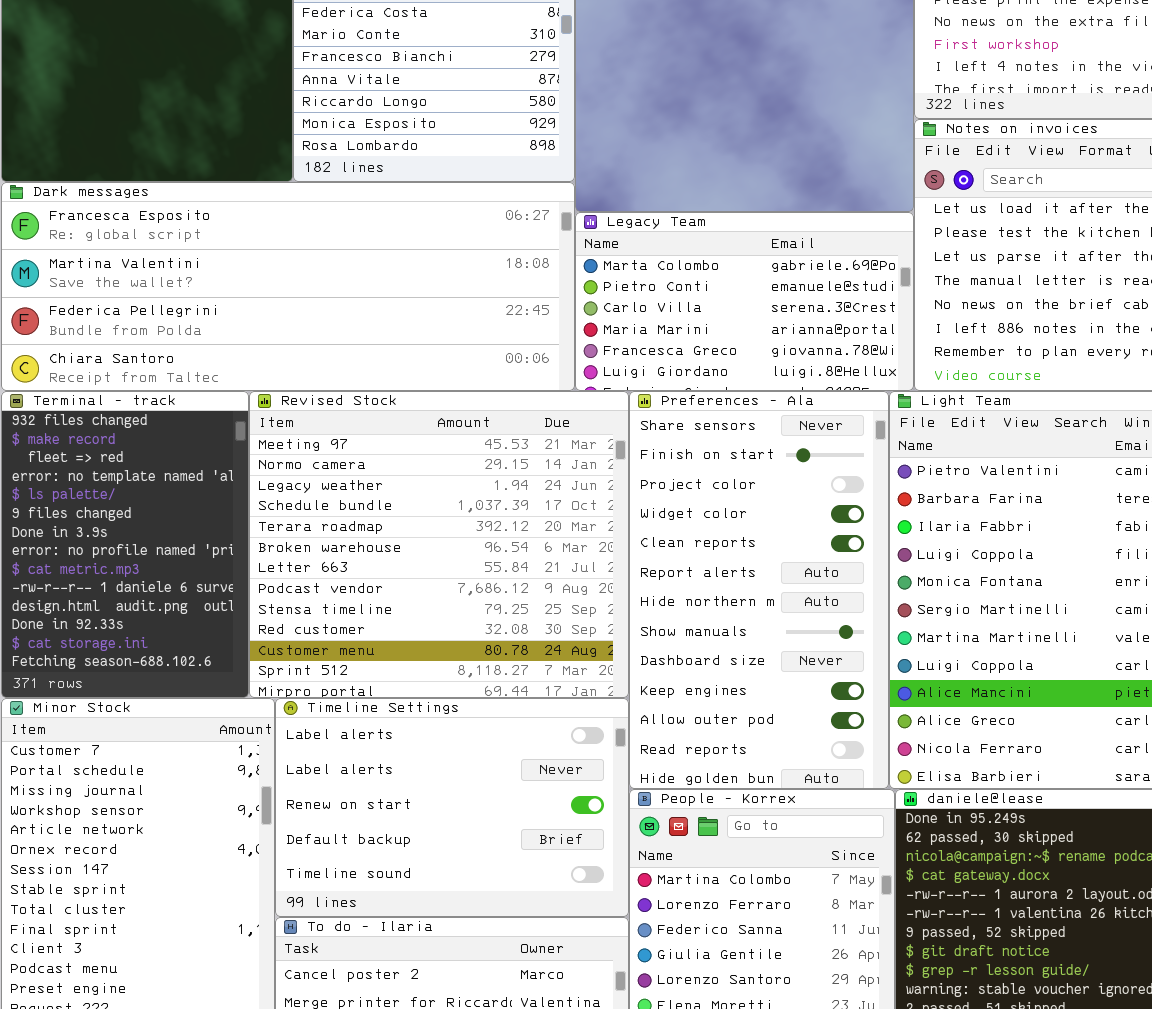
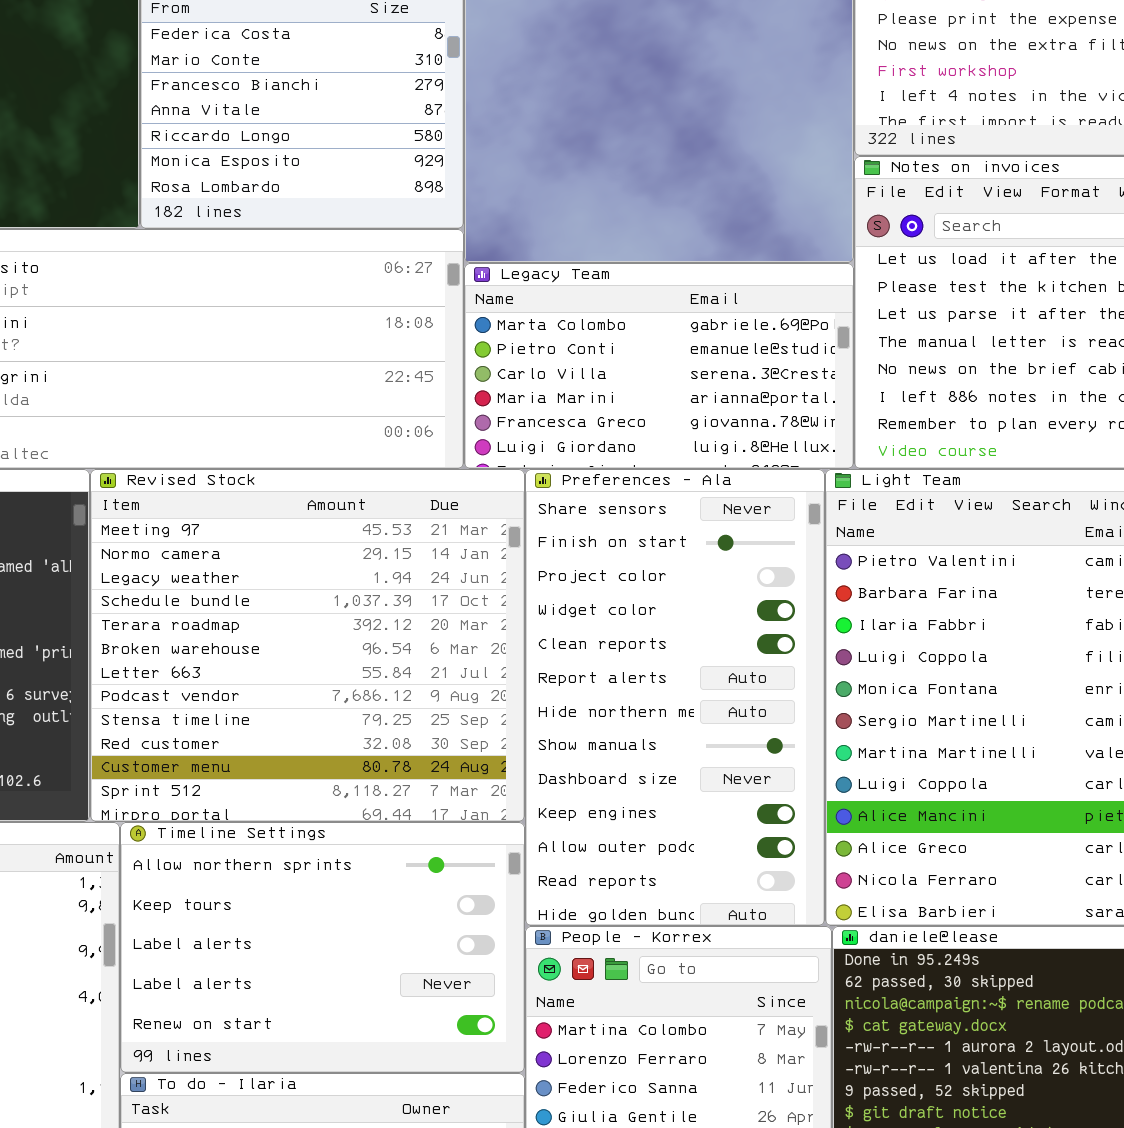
Timeline Settings: [275,698,629,917] -> [120,822,525,1073], scrolled up 2 rows

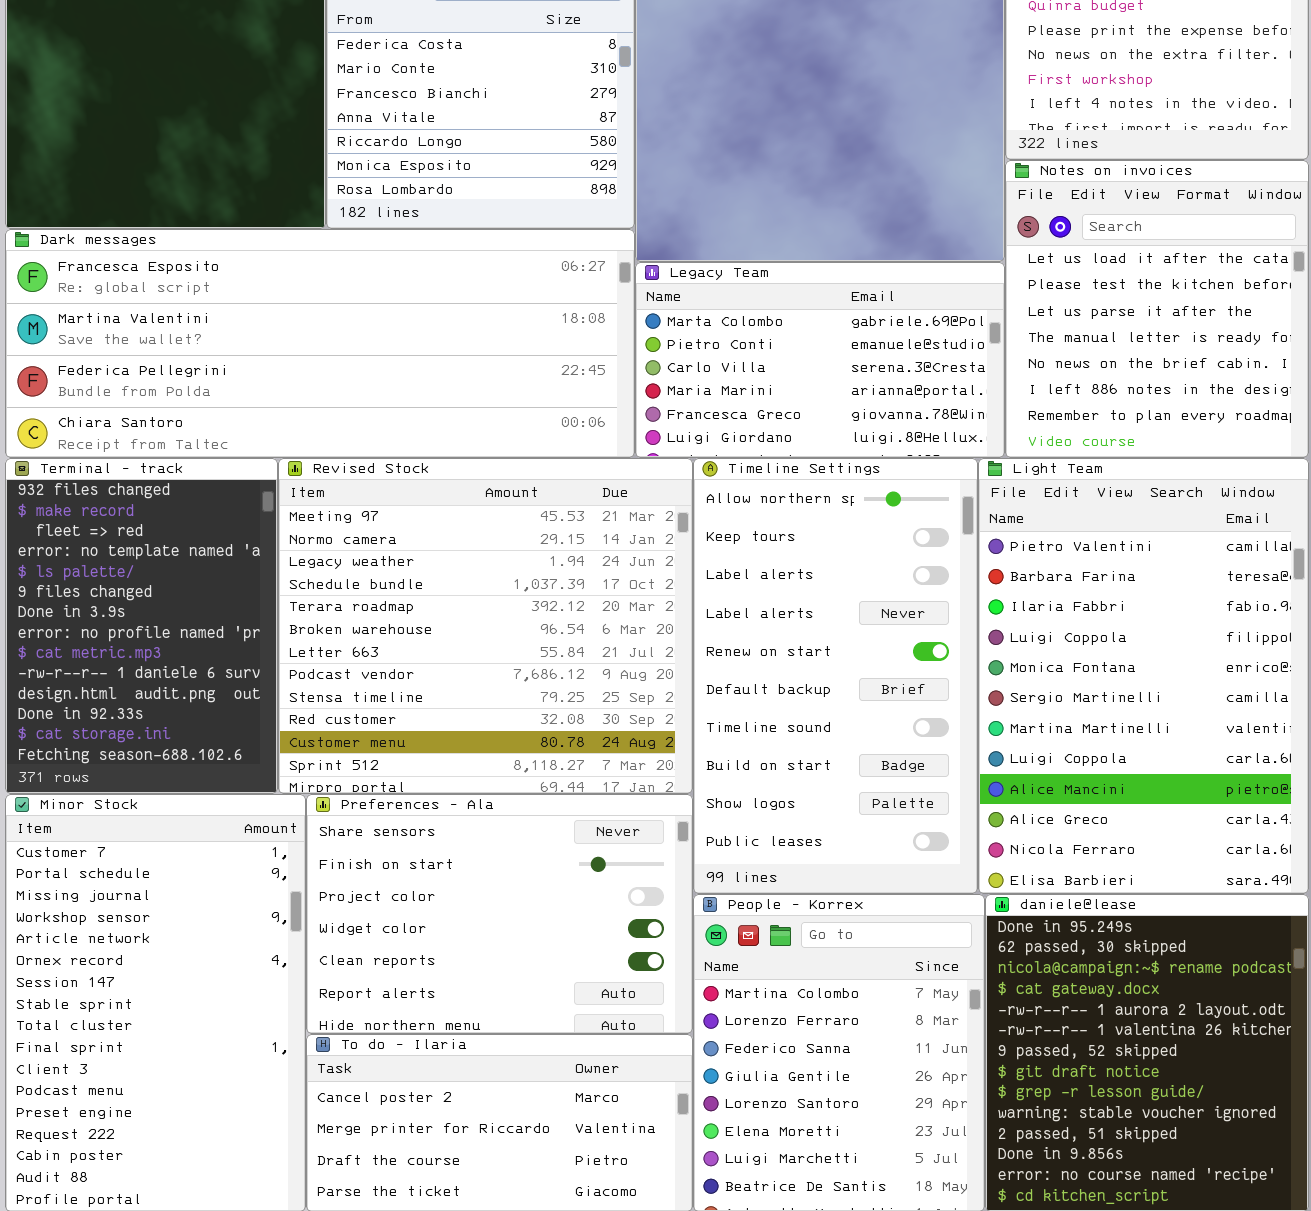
Preferences - Ala: [525,469,825,926] -> [306,794,693,1034], moved, resized
Timeline Settings: [120,822,525,1073] -> [693,458,978,894], moved, resized

